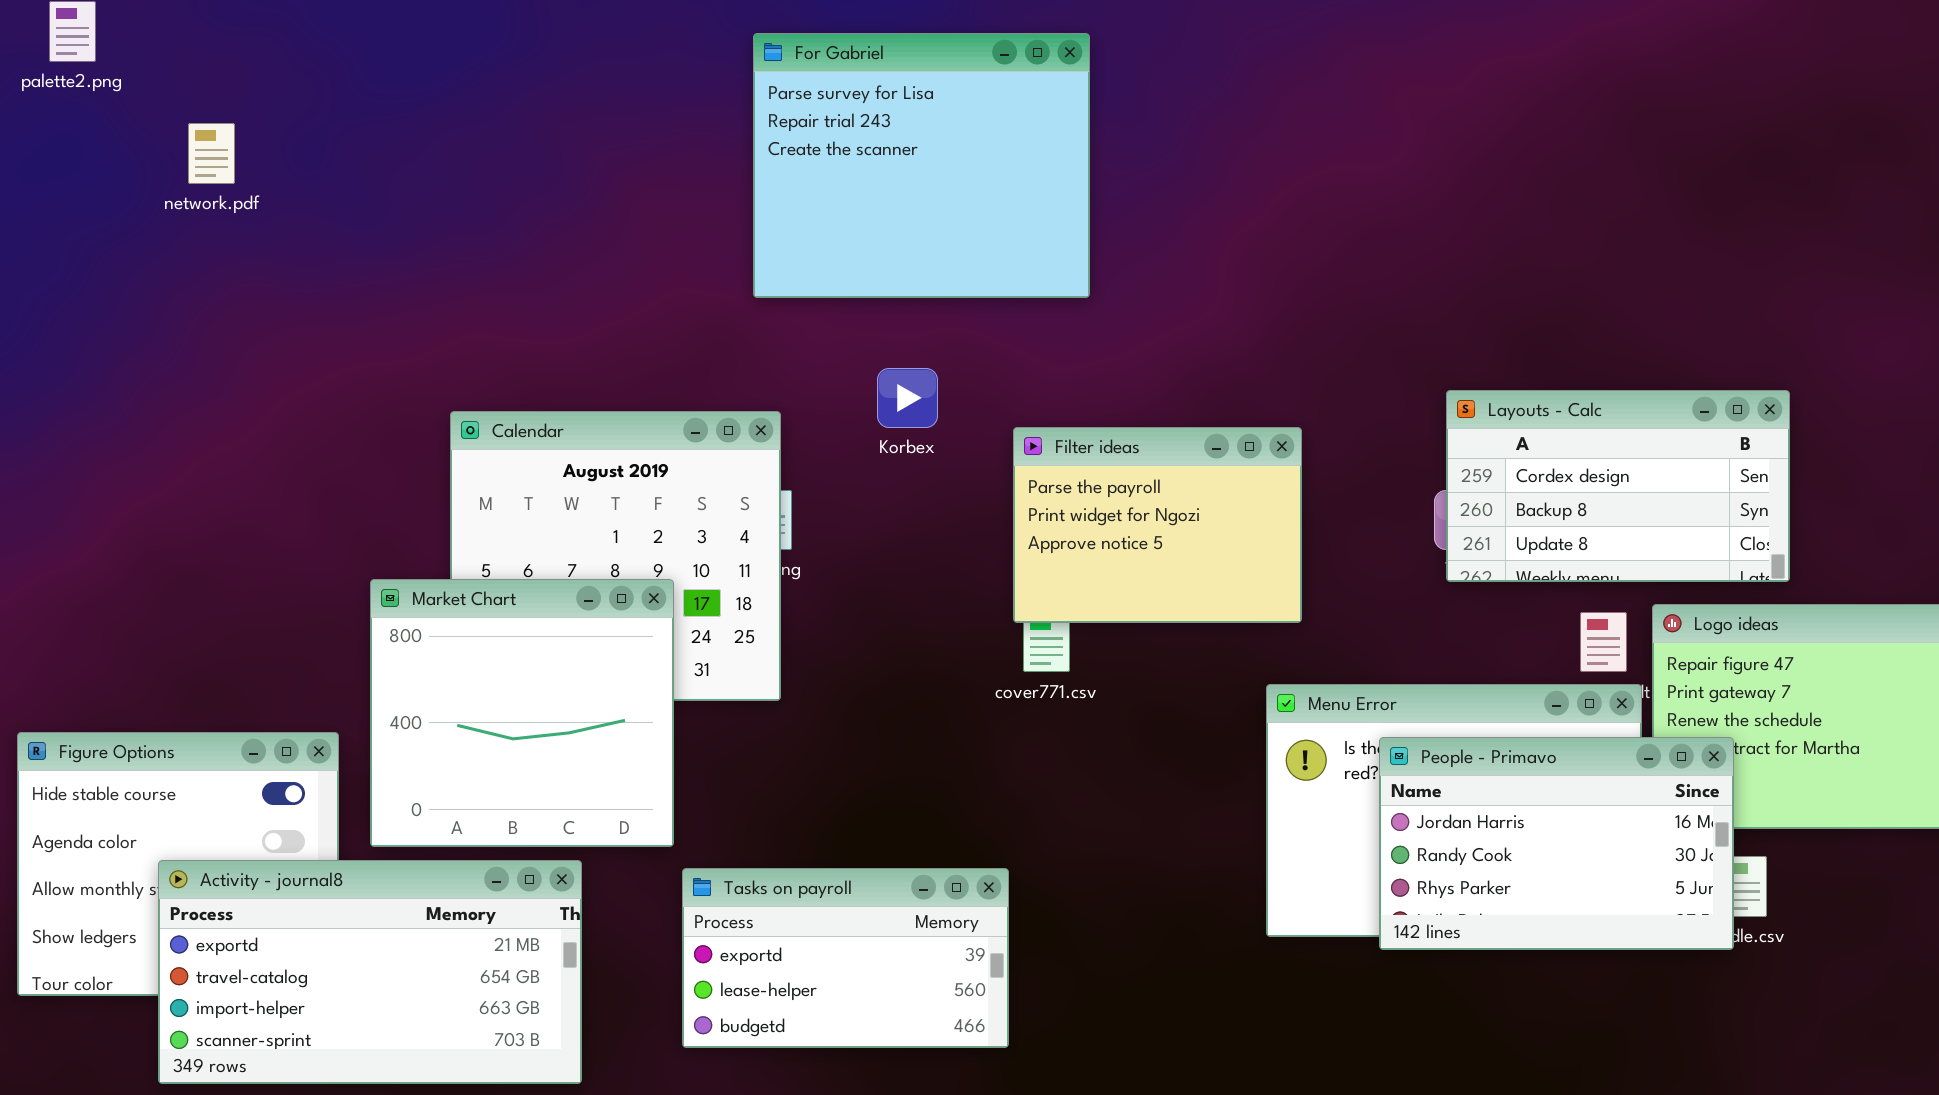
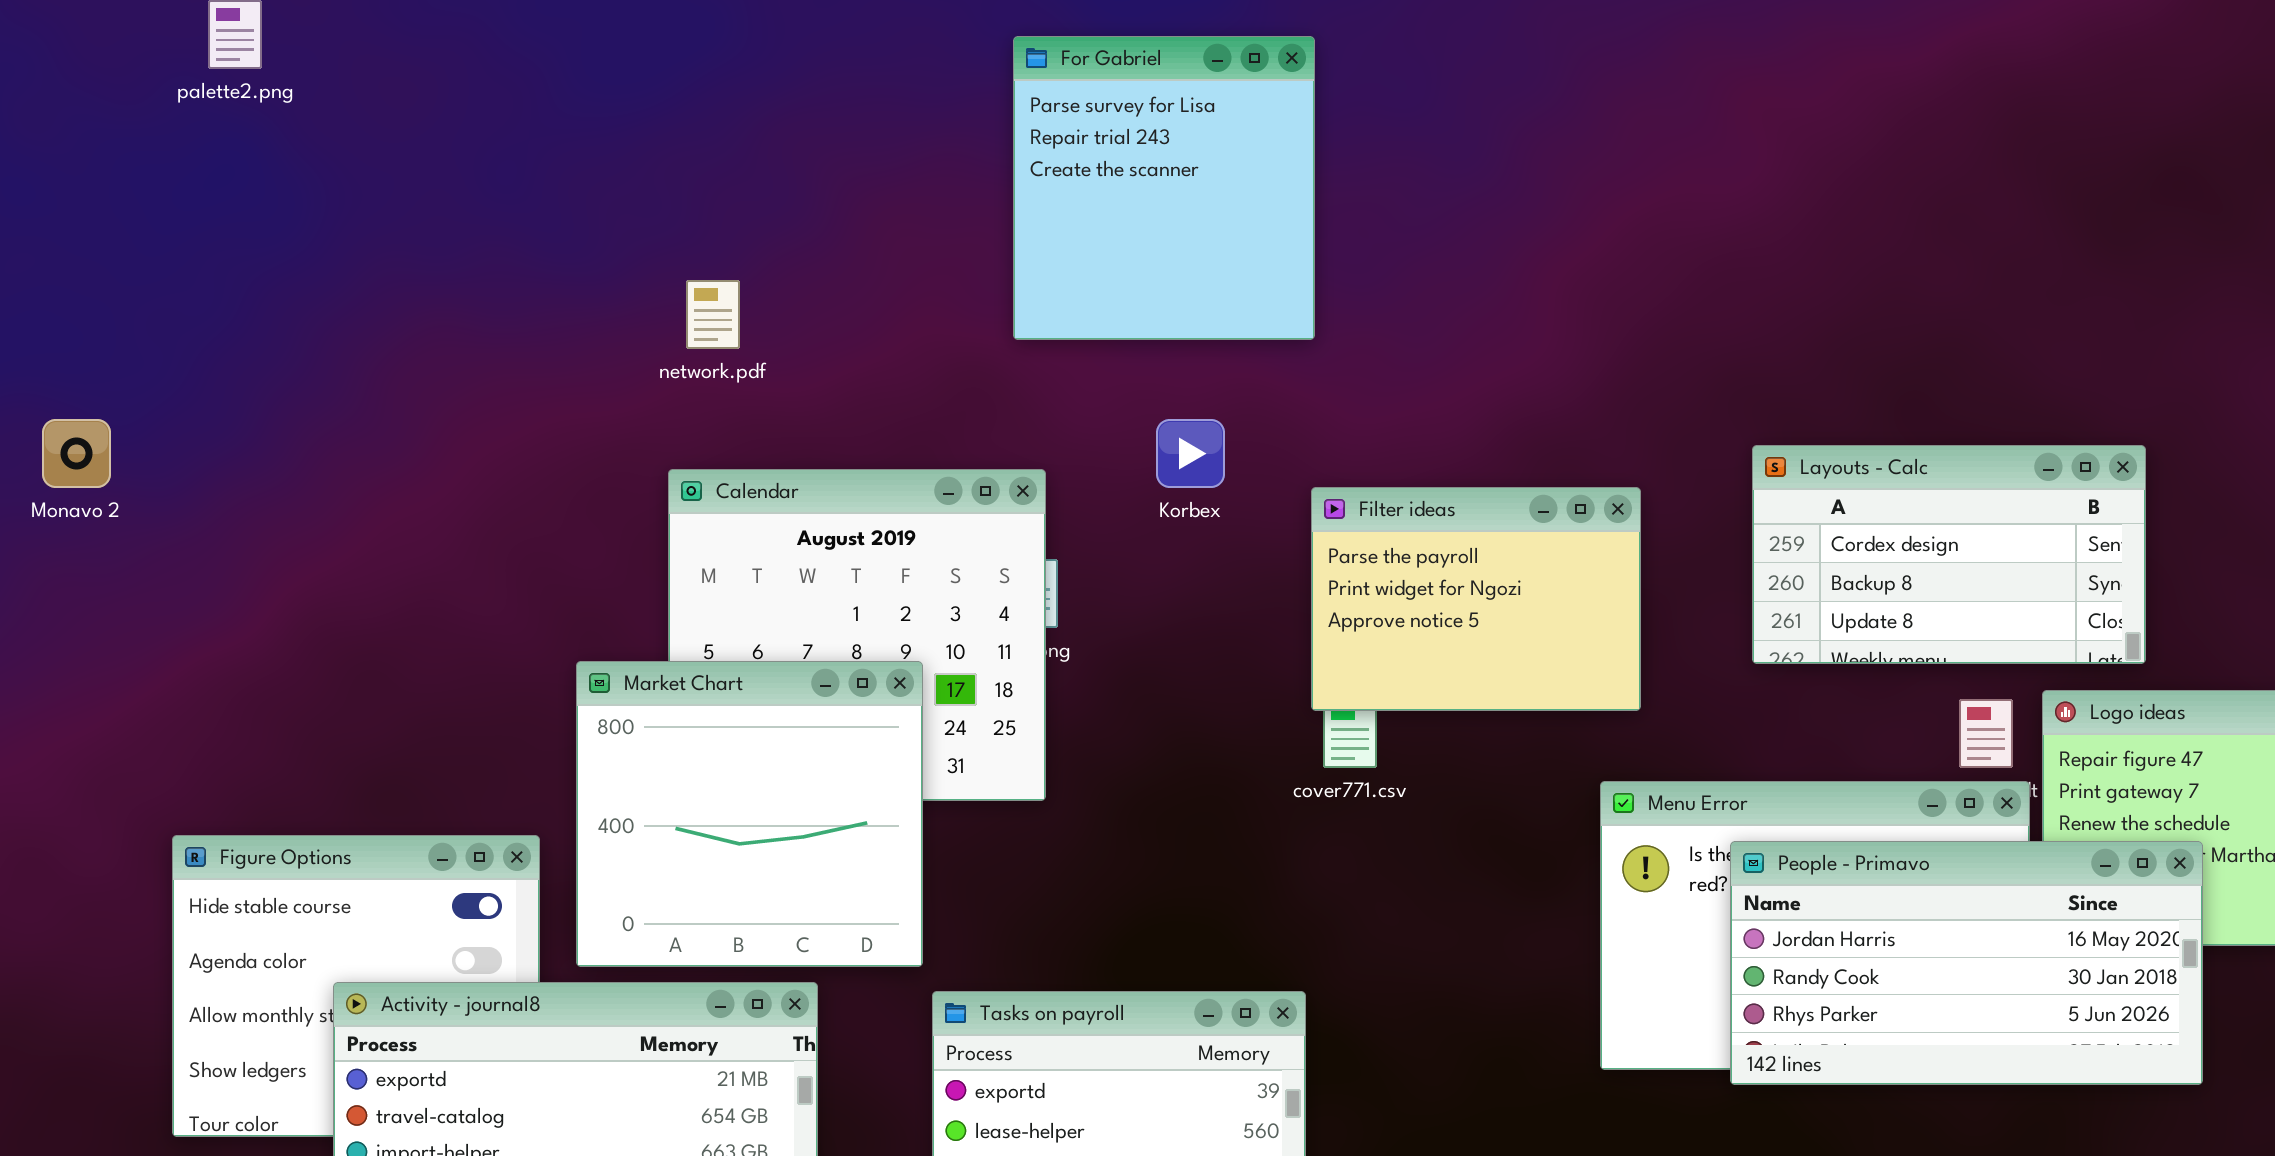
For Gabriel: [753,33,1090,298] -> [1013,36,1315,340], resized
network.pdf: [188,123,235,184] -> [686,280,740,349], moved
Layouts - Calc: [1446,390,1790,582] -> [1752,445,2146,664], moved
People - Primavo: [1379,737,1734,950] -> [1730,841,2203,1085], resized

